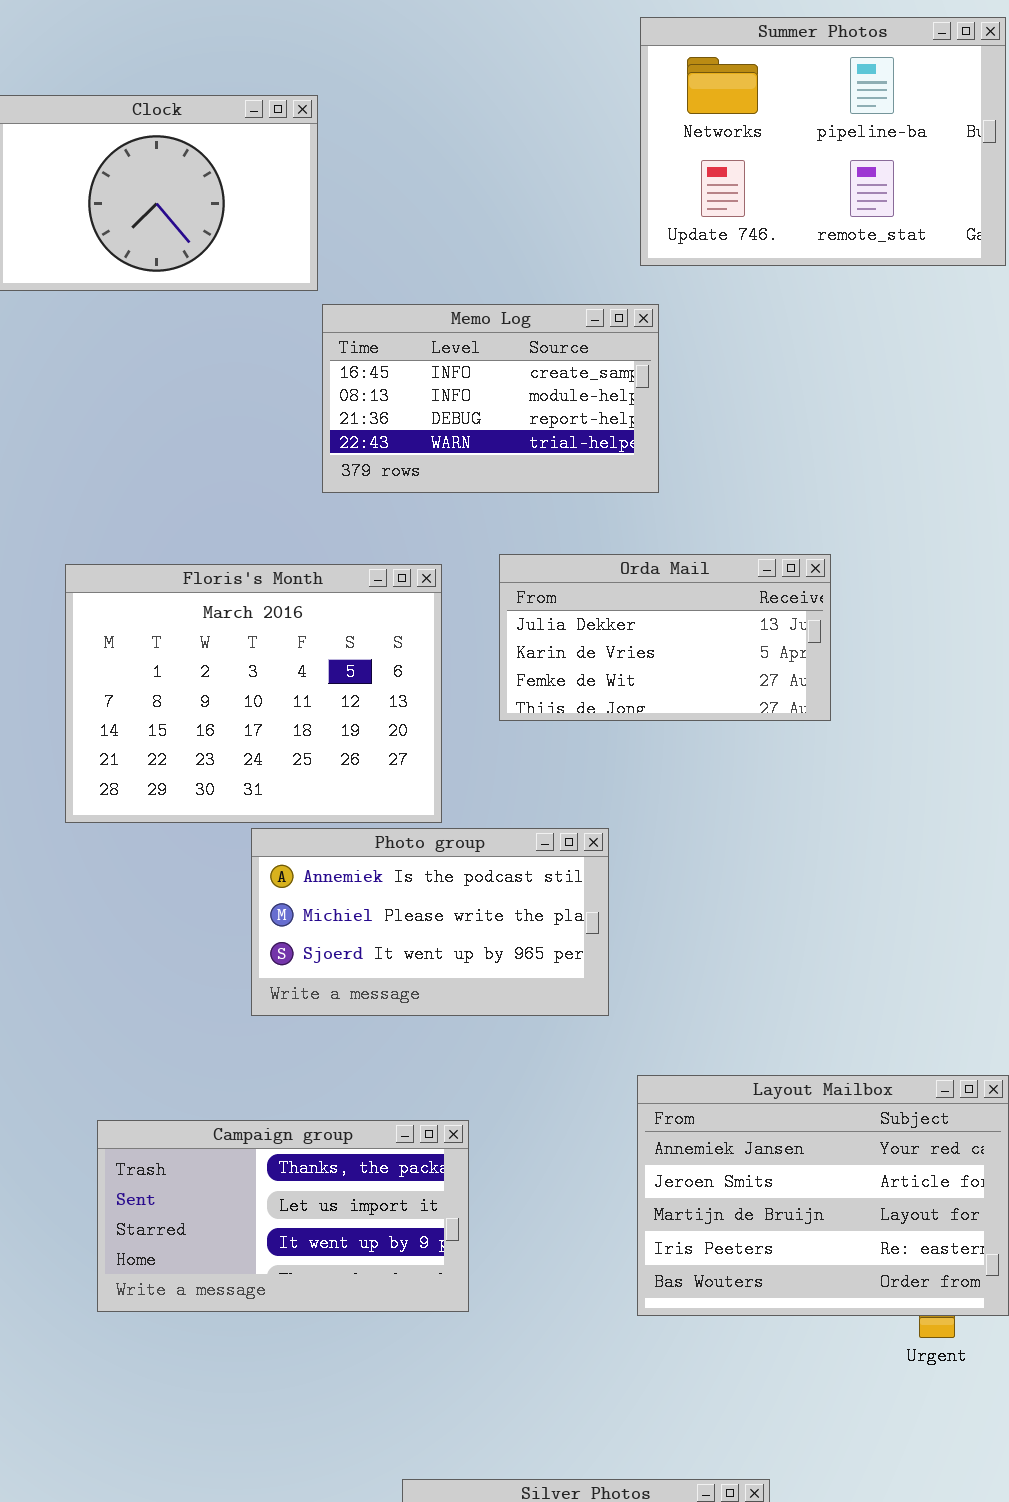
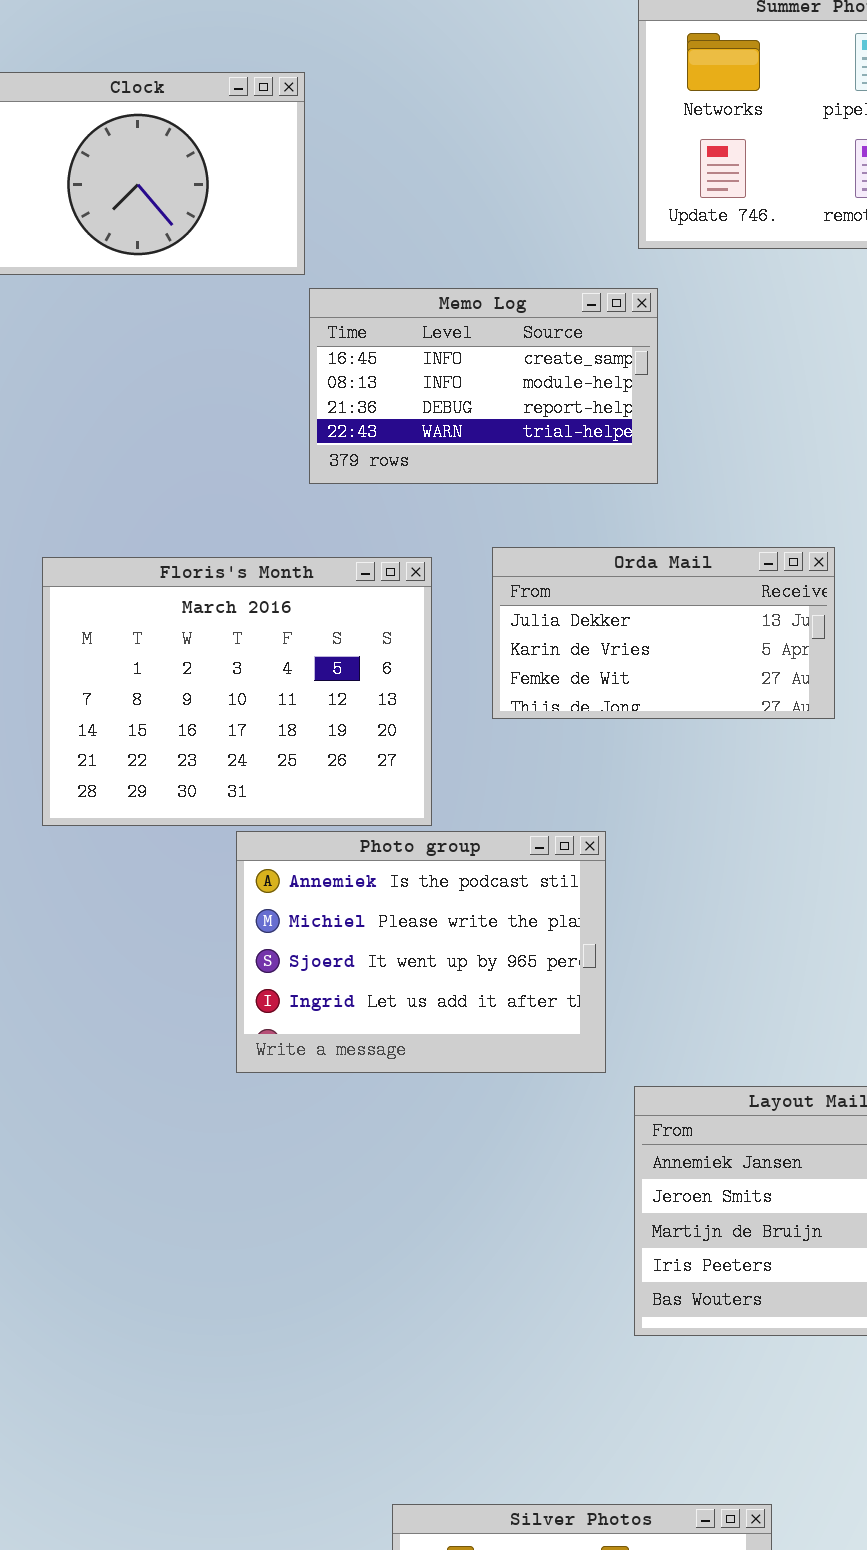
Photo group: [251,828,609,1016] -> [236,831,606,1073], resized
Campaign group: [97,1120,469,1312] -> none, closed

